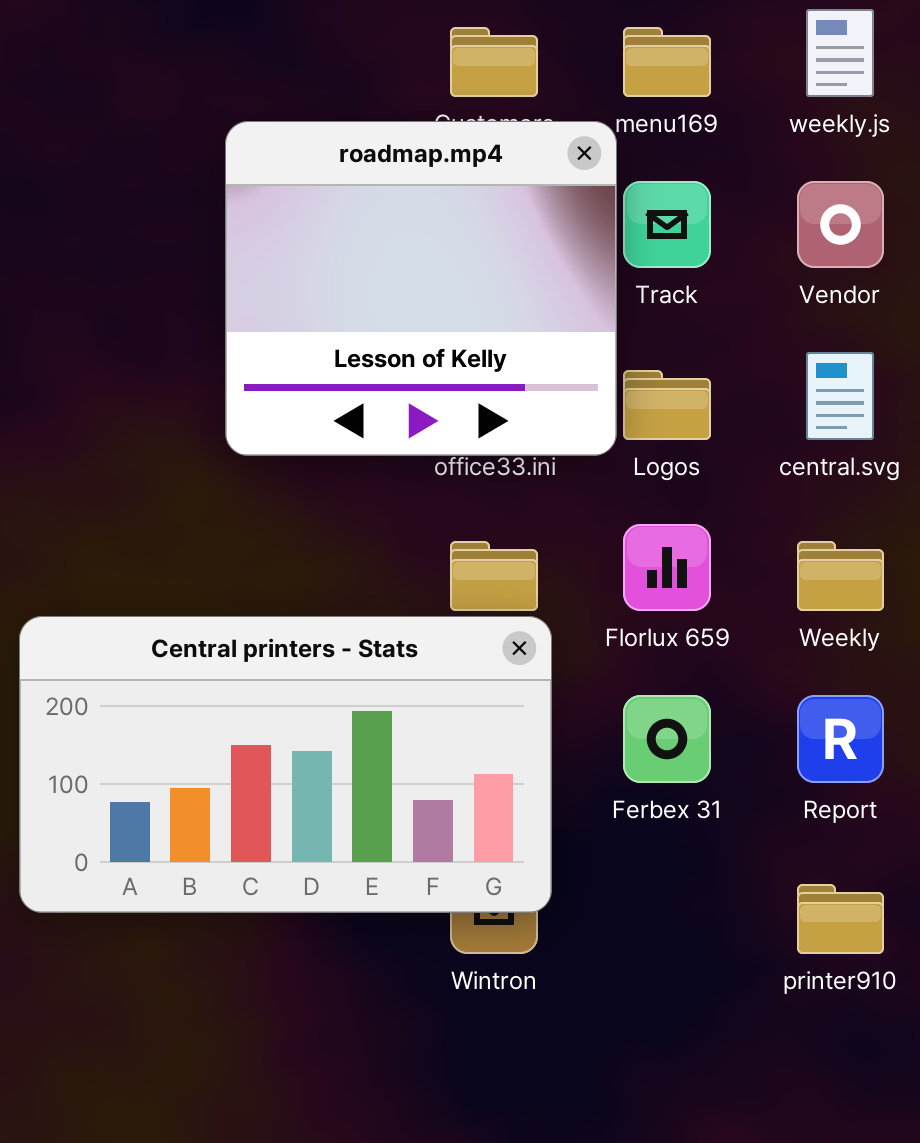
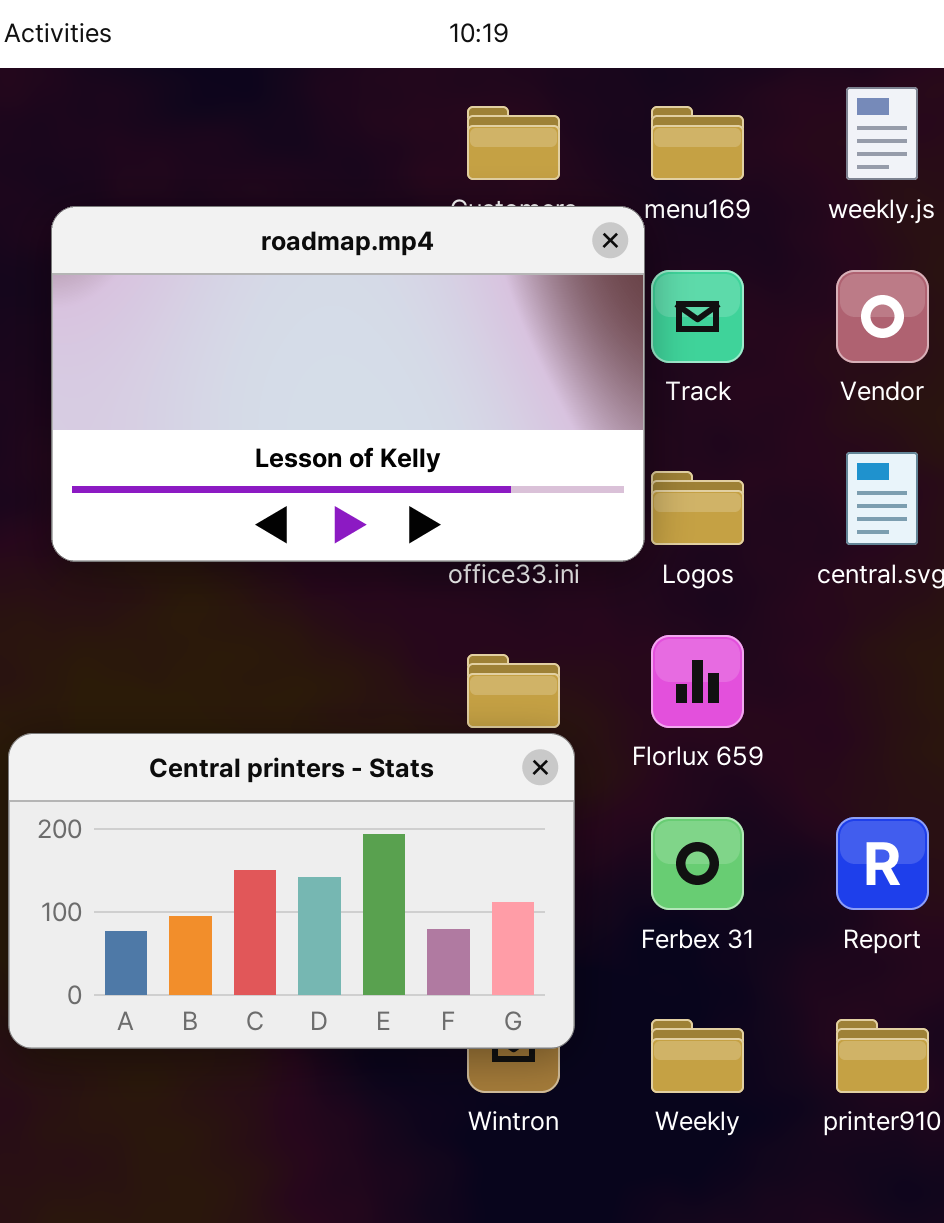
roadmap.mp4: [225,121,617,456] -> [51,206,645,562], resized
Weekly: [797,541,884,611] -> [651,1019,744,1093], moved

